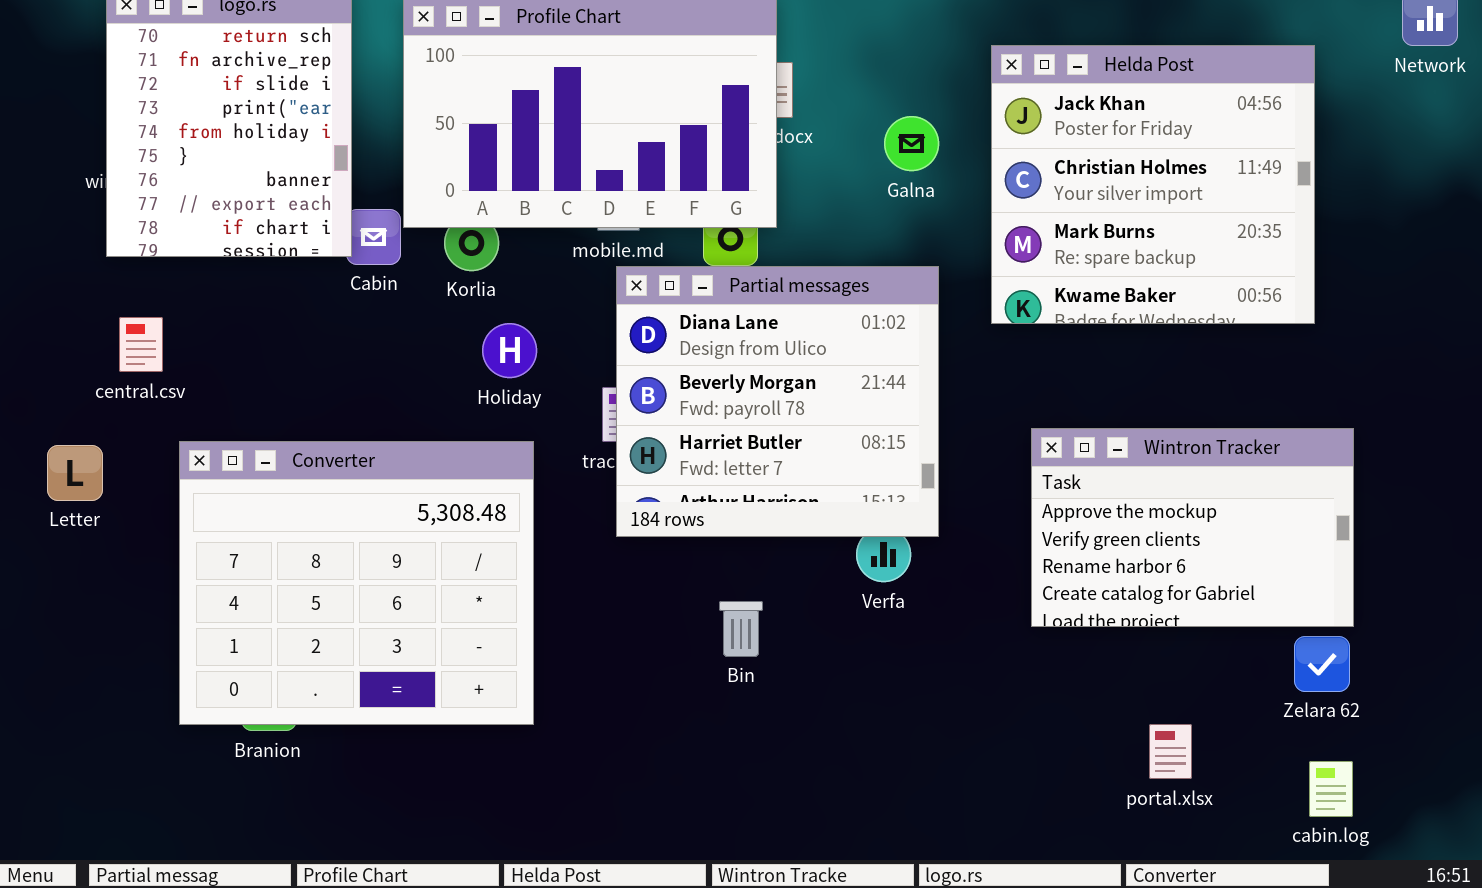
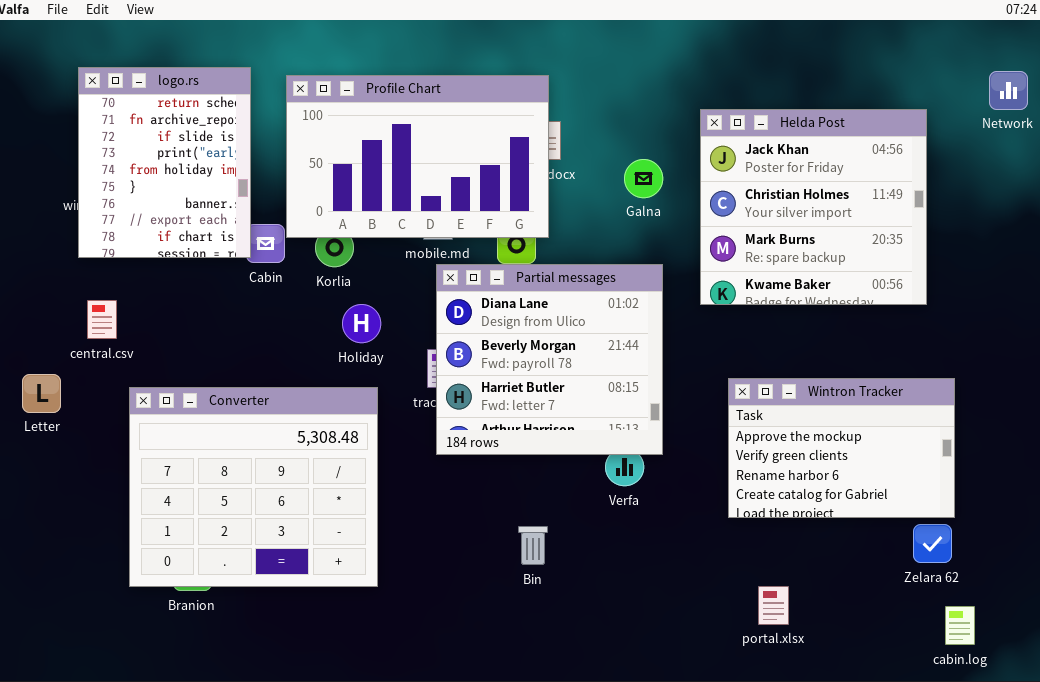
Letter: [47,445,103,501] -> [22,374,61,413], moved
Bin: [719,601,763,657] -> [518,526,548,565], moved
portal.xlsx: [1149,724,1192,779] -> [758,586,789,625], moved
cabin.log: [1309,761,1353,817] -> [945,606,975,645], moved

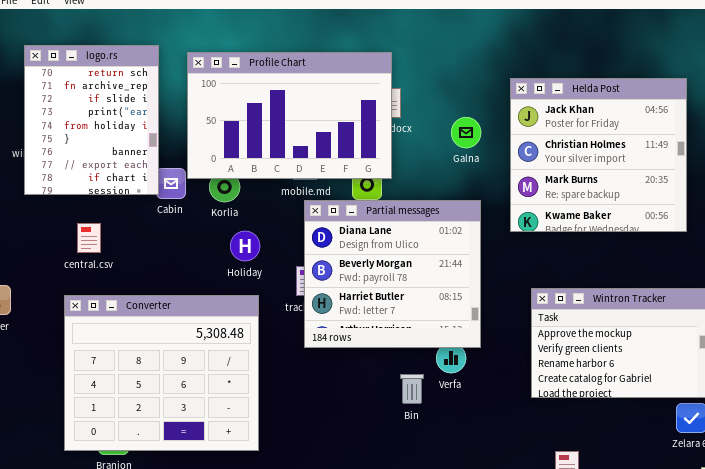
central.csv: [87,300,117,339] -> [77,223,101,253], moved
Bin: [518,526,548,565] -> [400,374,424,404], moved

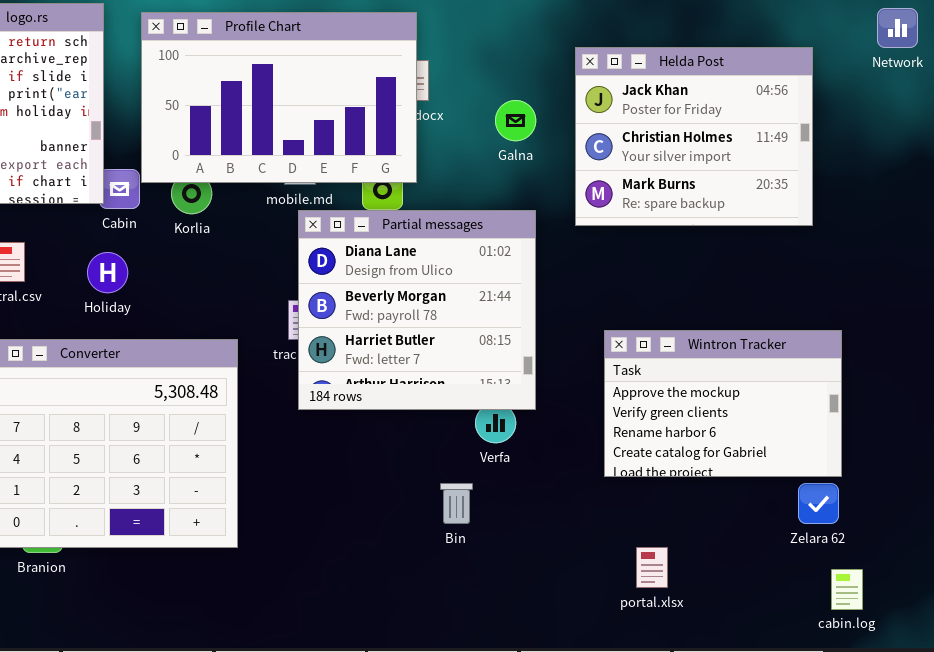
Helda Post: [510,78,687,232] -> [575,47,813,226], resized
Holiday: [230,231,260,261] -> [87,252,128,293], moved
Bin: [400,374,424,404] -> [440,483,473,524], moved

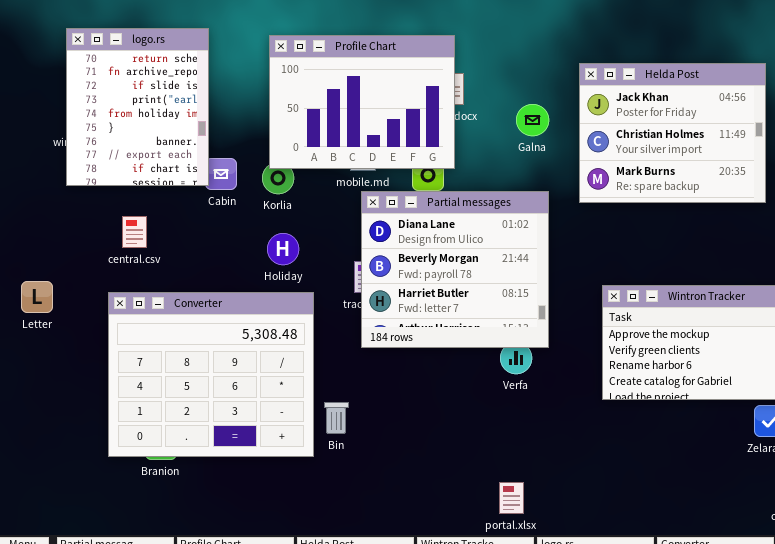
Profile Chart: [141,12,417,183] -> [269,35,455,169], resized
Holiday: [87,252,128,293] -> [267,233,299,265], moved
Bin: [440,483,473,524] -> [324,402,349,434], moved
portal.xlsx: [636,547,668,588] -> [499,482,524,514], moved

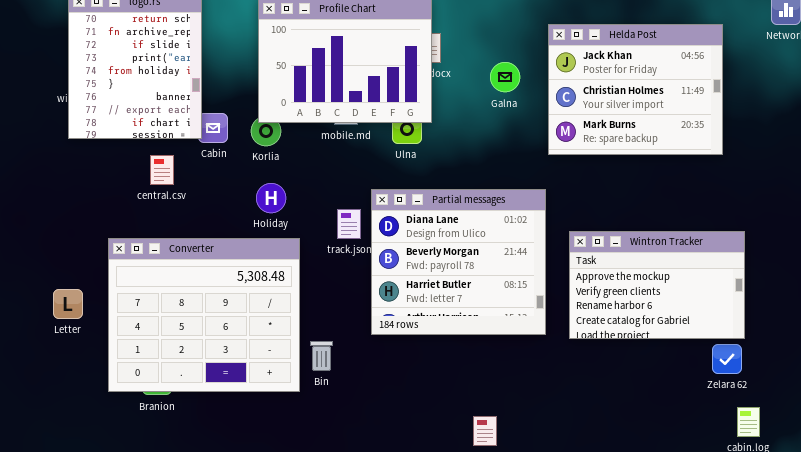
Partial messages: [361,191,549,348] -> [371,189,546,335], moved
central.csv: [122,216,147,248] -> [150,155,174,185], moved
Letter: [21,281,53,313] -> [53,289,83,319], moved

